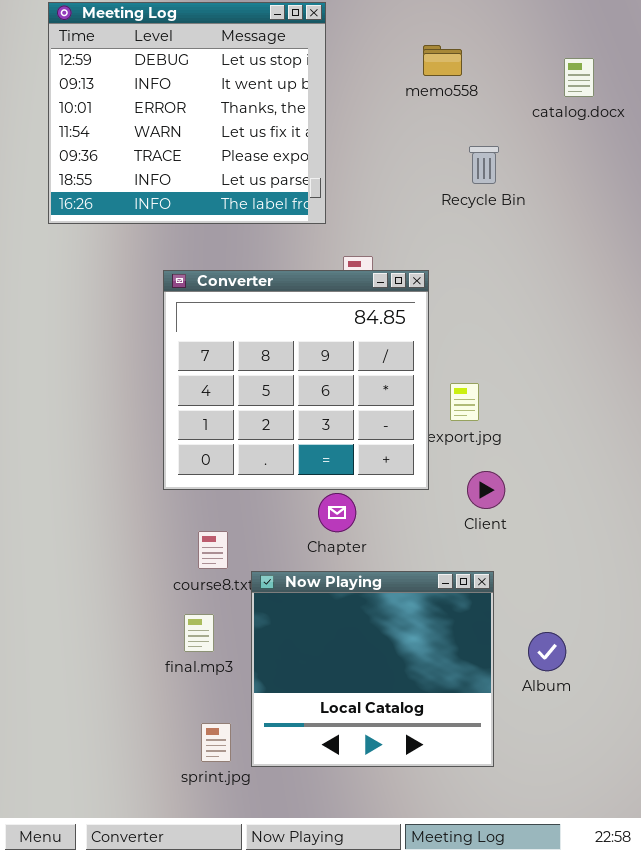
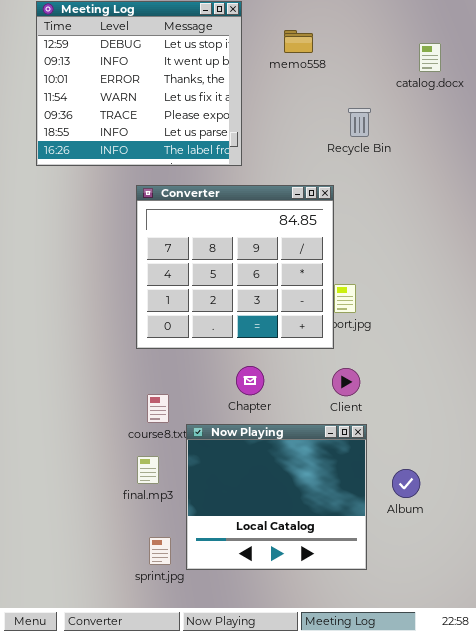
memo558: [423,45,462,76] -> [284,30,313,53], moved
Converter: [163,270,429,490] -> [136,185,334,349], moved
Client: [467,471,505,509] -> [332,368,360,396], moved

